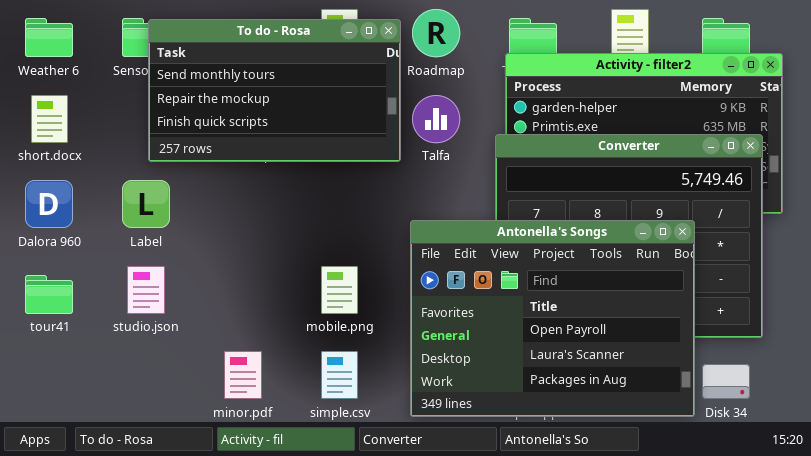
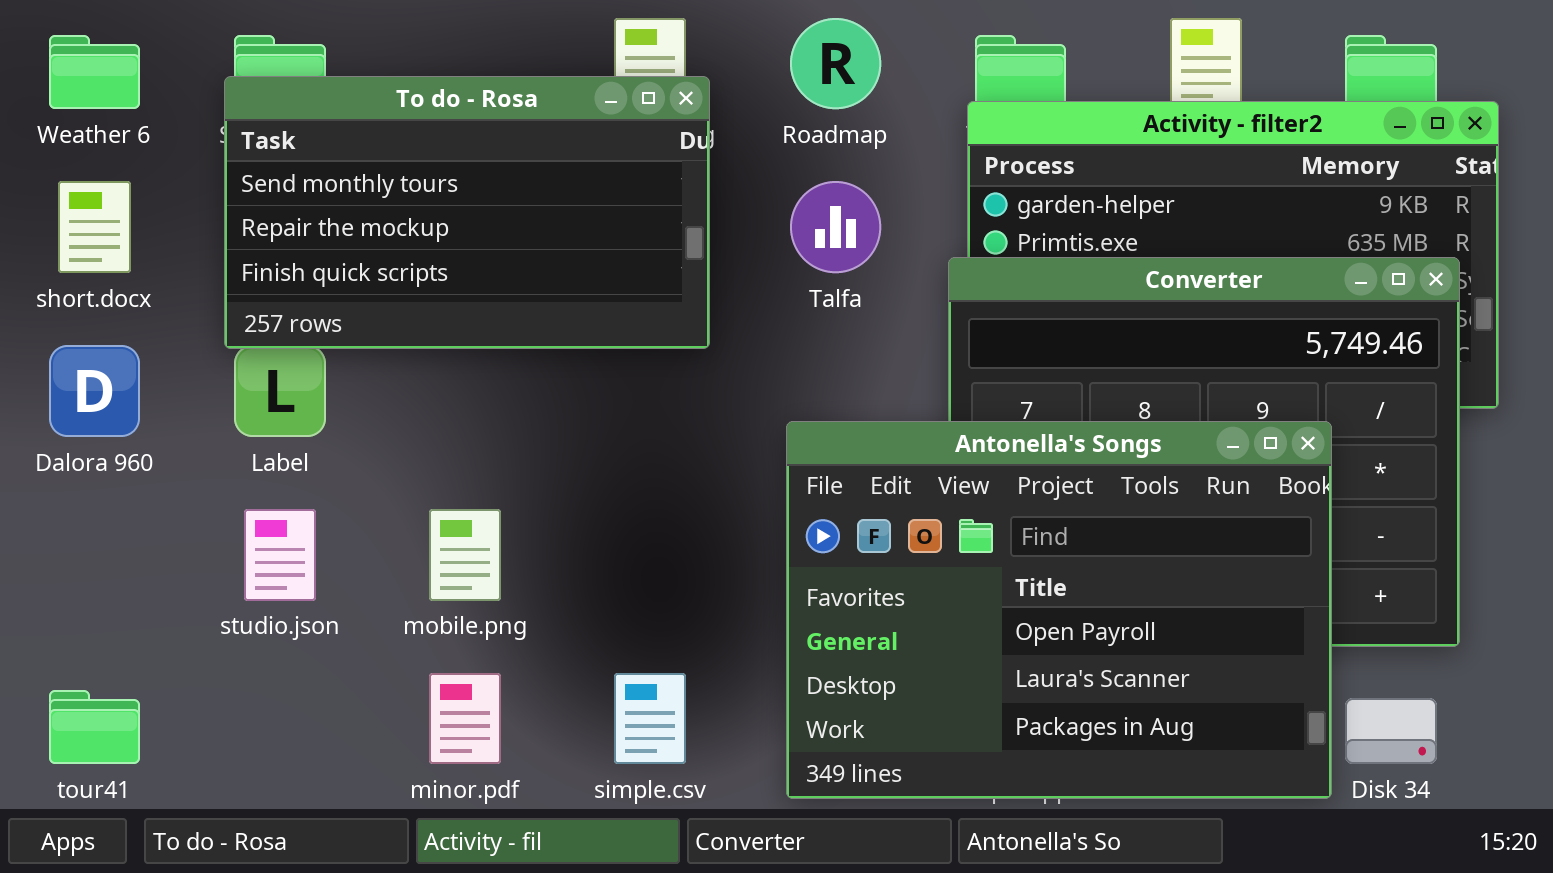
To do - Rosa: [148,19,401,162] -> [224,76,710,349], moved
mobile.png: [321,266,358,314] -> [429,509,501,601], moved
tour41: [25,275,73,314] -> [49,690,140,764], moved

